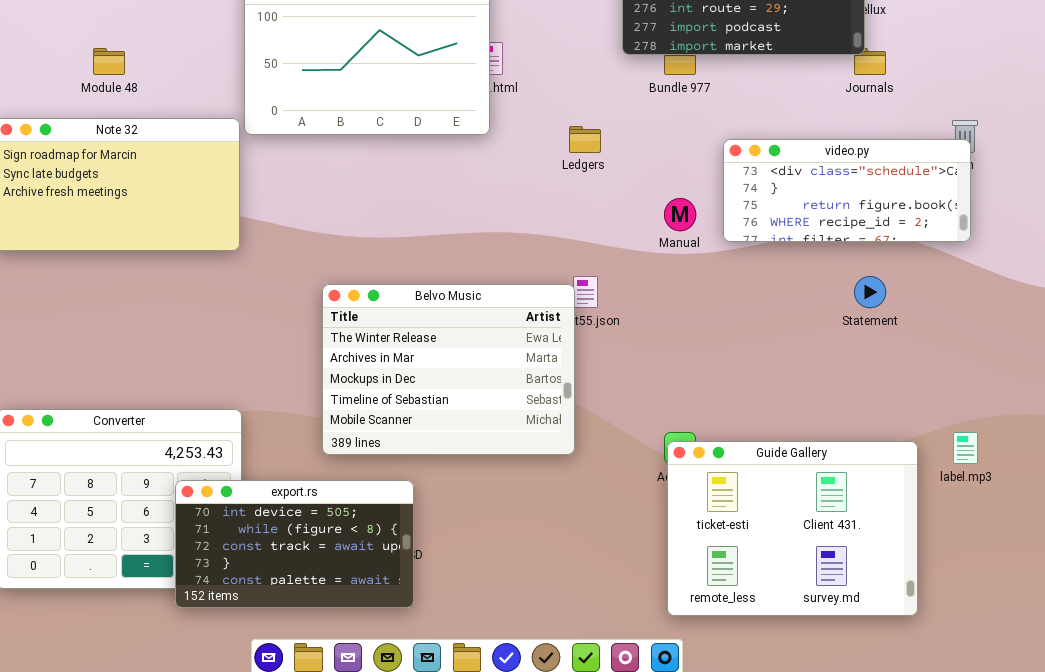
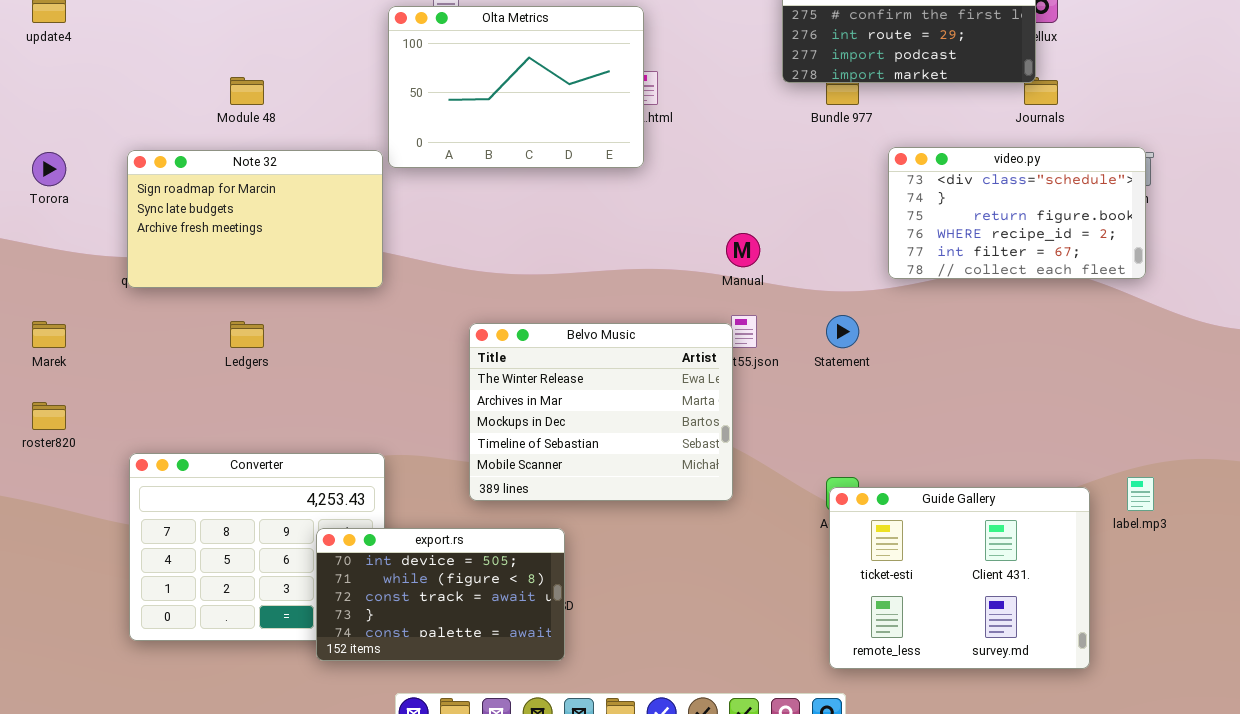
Ledgers: [569,126,601,153] -> [230,321,264,348], moved
video.py: [723,139,971,242] -> [888,147,1146,279], resized
Manual: [664,198,696,231] -> [726,233,760,267], moved
Statement: [854,276,886,308] -> [826,315,859,348], moved

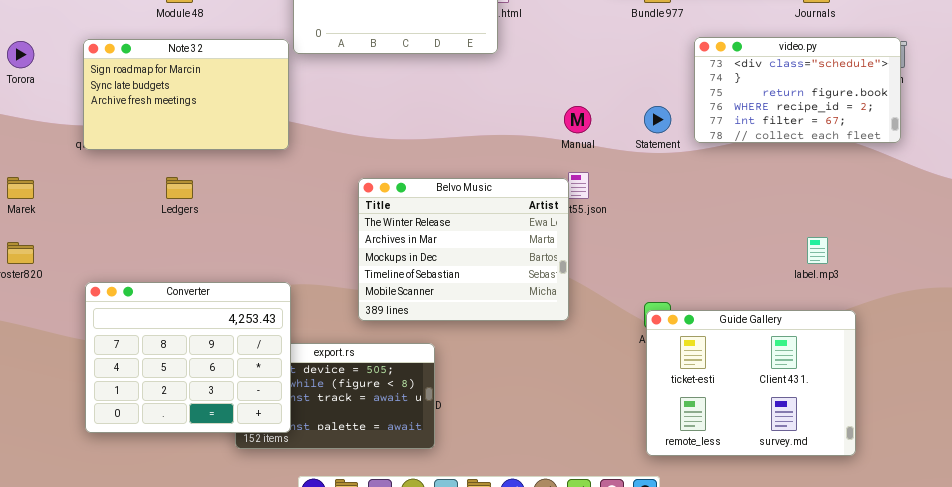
Statement: [826,315,859,348] -> [644,106,671,133], moved
Converter: [129,453,385,641] -> [85,282,291,433], raised
label.mp3: [1127,477,1154,511] -> [807,237,828,264], moved

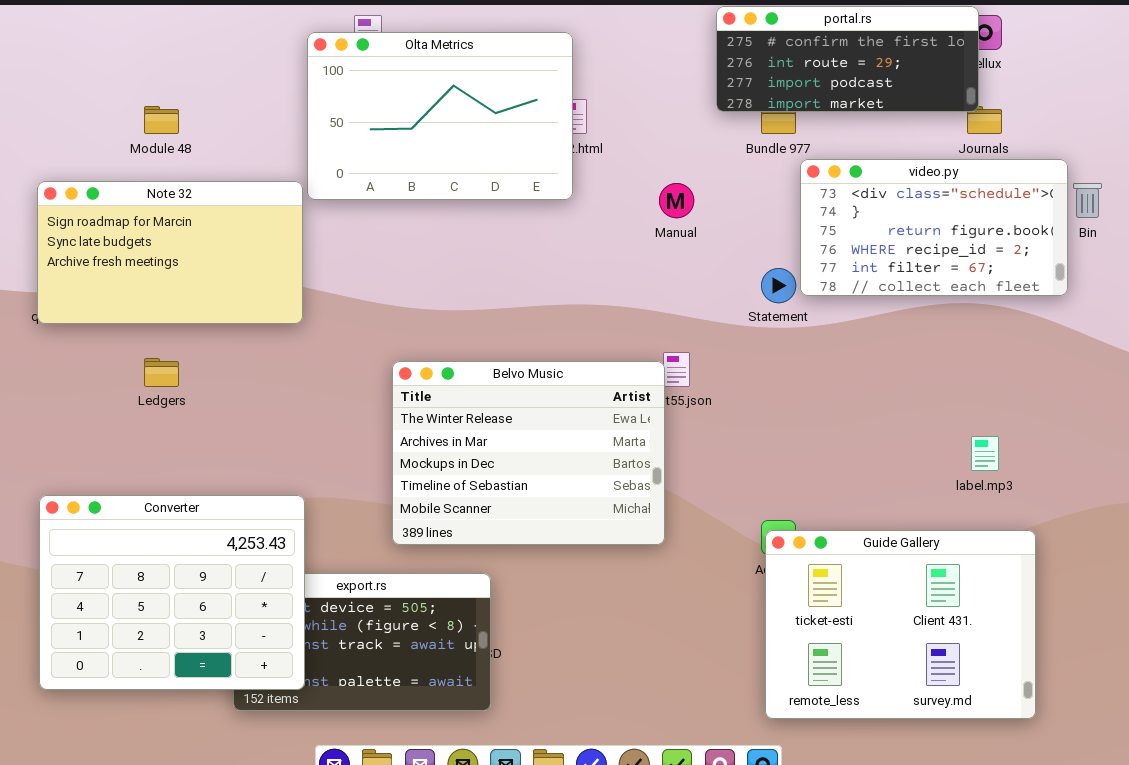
video.py: [694,37,901,143] -> [800,159,1068,296], moved
Manual: [564,106,591,133] -> [659,183,694,218], moved

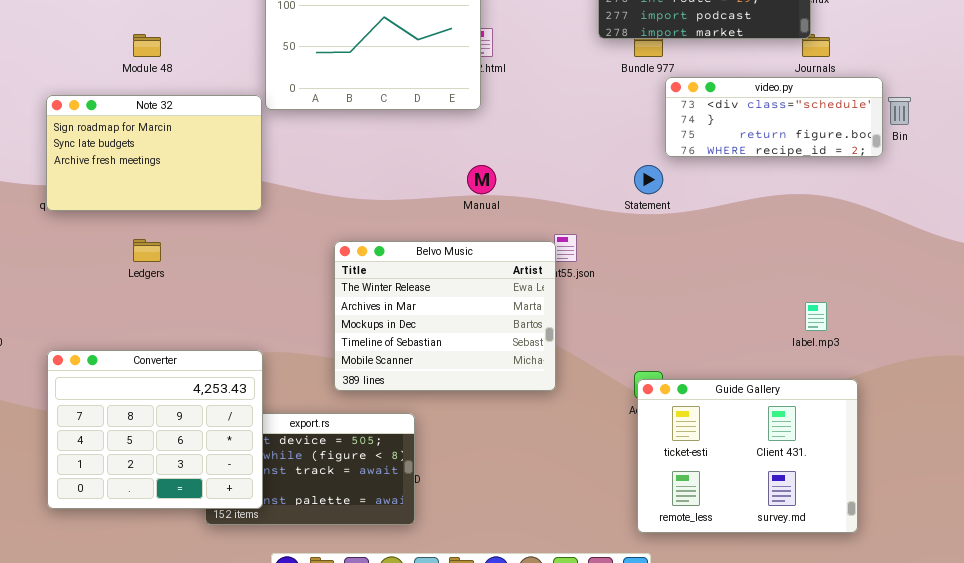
video.py: [800,159,1068,296] -> [665,77,883,157], resized
Manual: [659,183,694,218] -> [467,165,496,194], moved

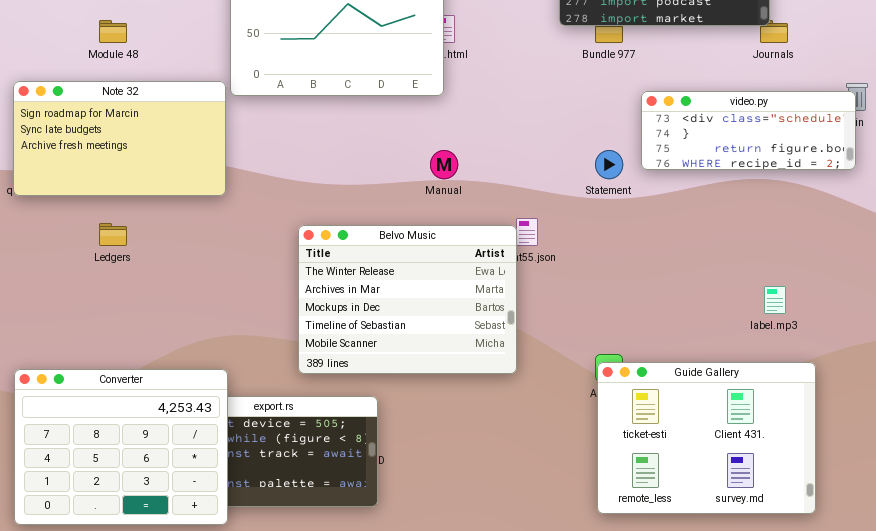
video.py: [665,77,883,157] -> [641,91,856,170], moved
Converter: [47,350,263,509] -> [14,369,228,525], moved

